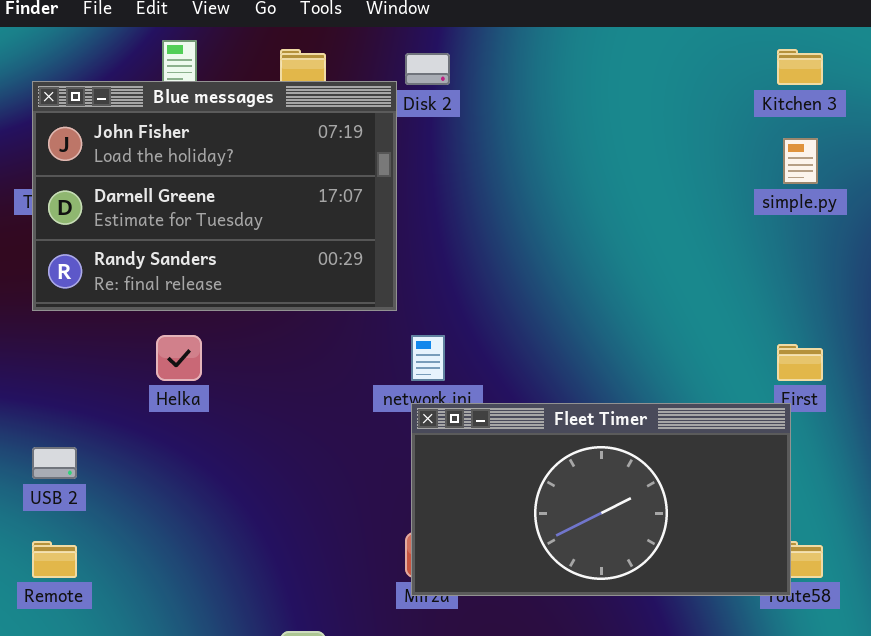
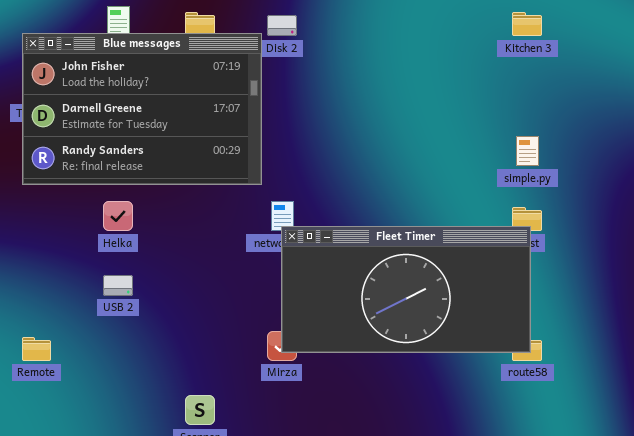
simple.py: [783,138,818,184] -> [516,136,539,166], moved
Fleet Timer: [411,403,791,596] -> [281,226,531,353], moved
USB 2: [32,447,77,479] -> [103,275,133,296], moved

